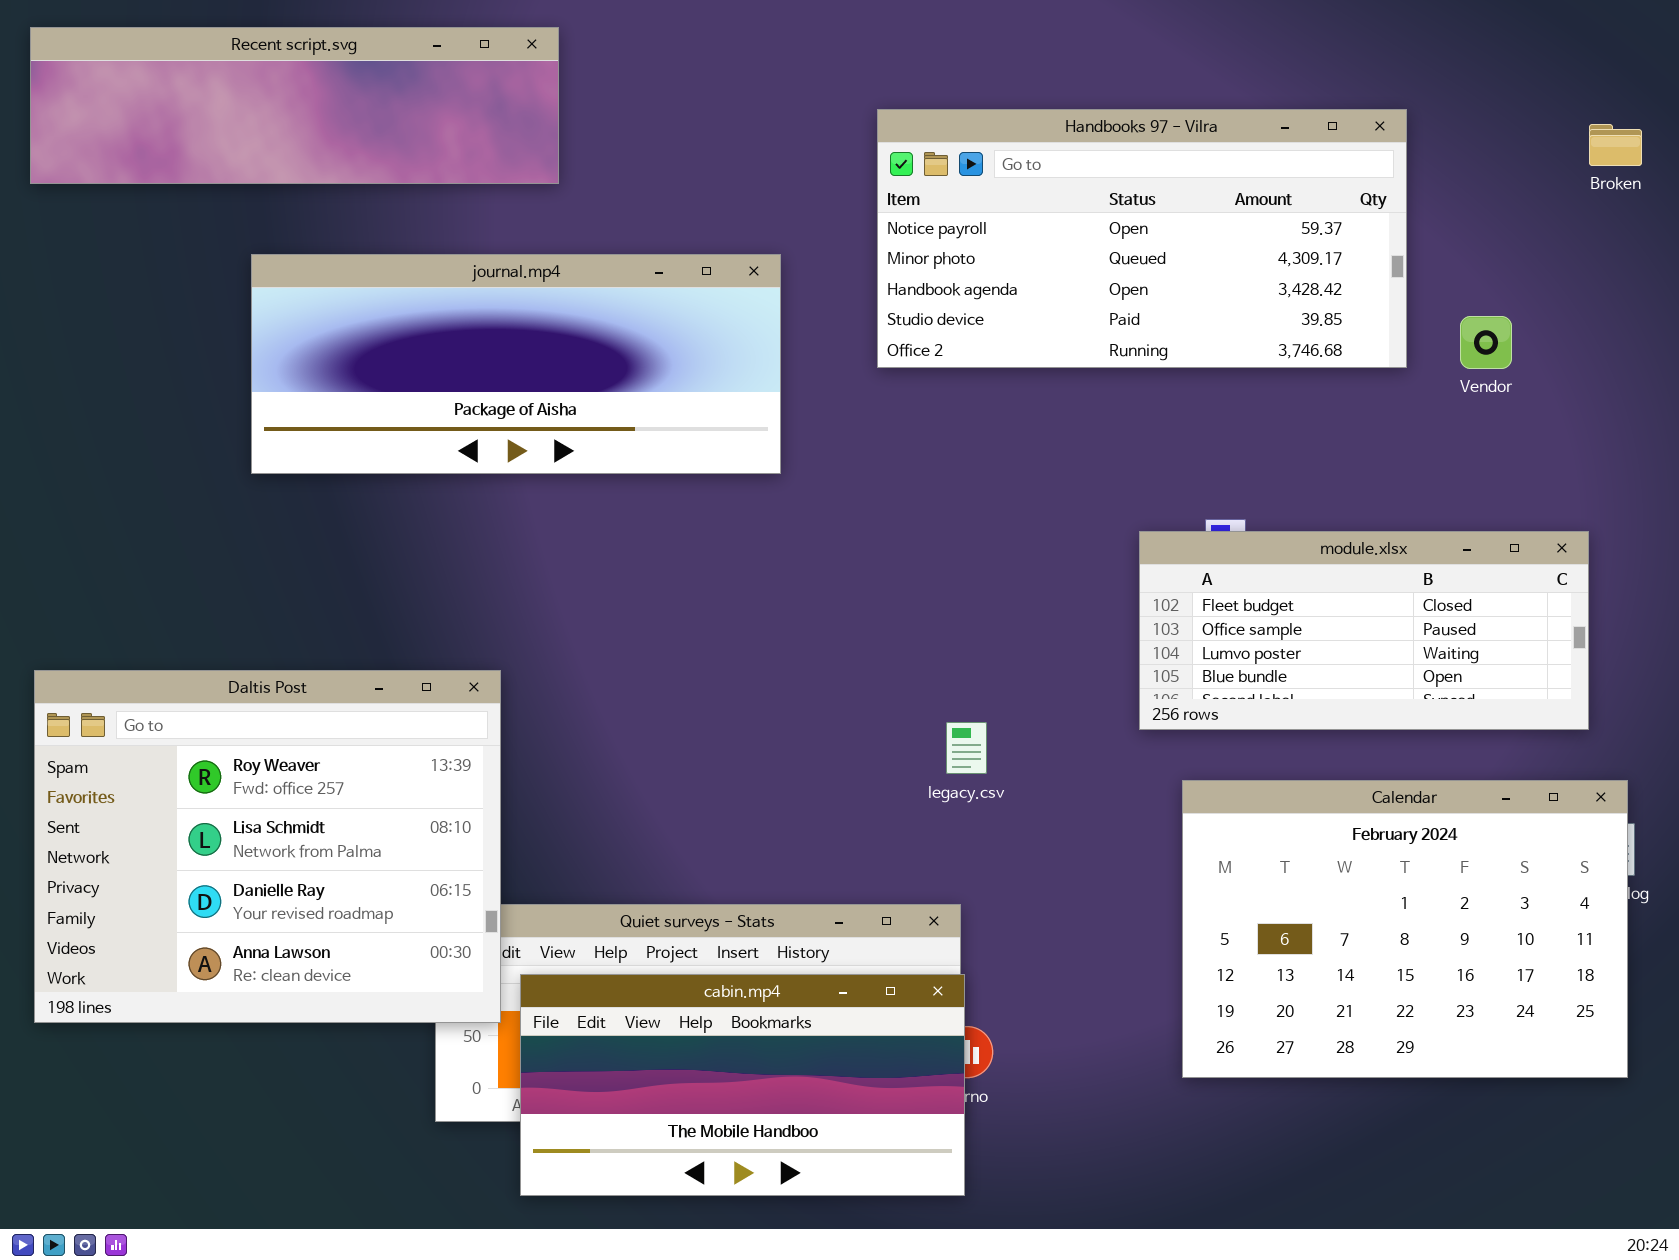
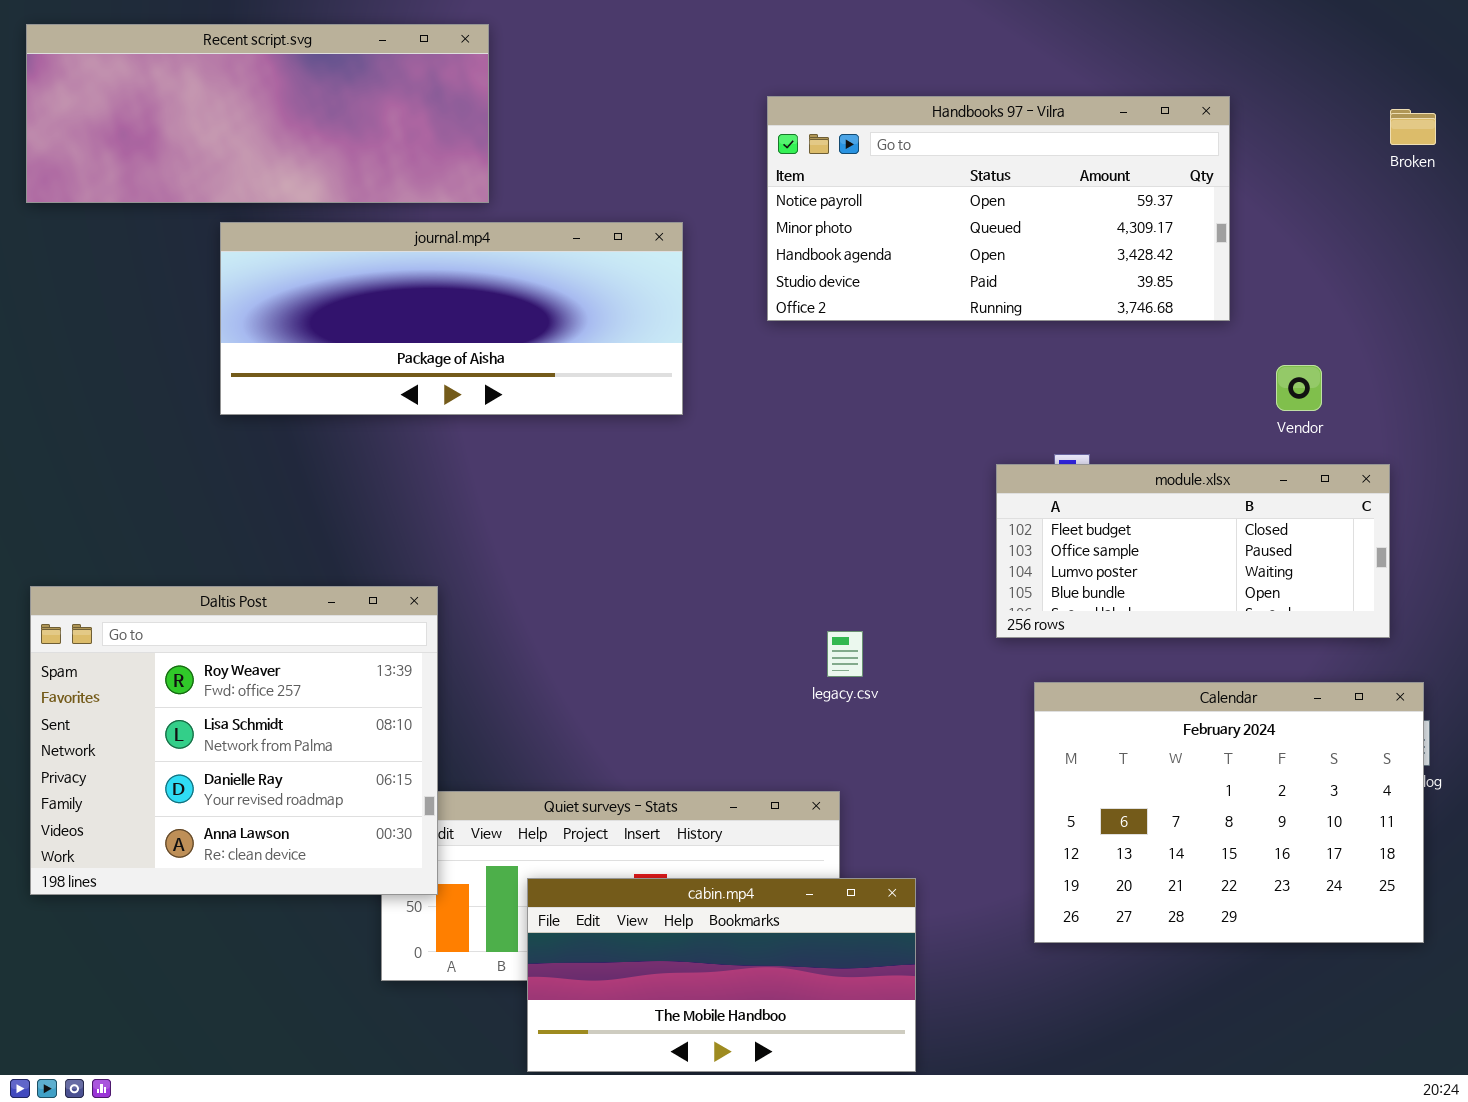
Recent script.svg: [30,27,559,184] -> [26,24,489,203], resized
Vendor: [1460,316,1512,369] -> [1276,365,1322,411], moved
cabin.mp4: [520,974,965,1196] -> [527,878,916,1072], moved

